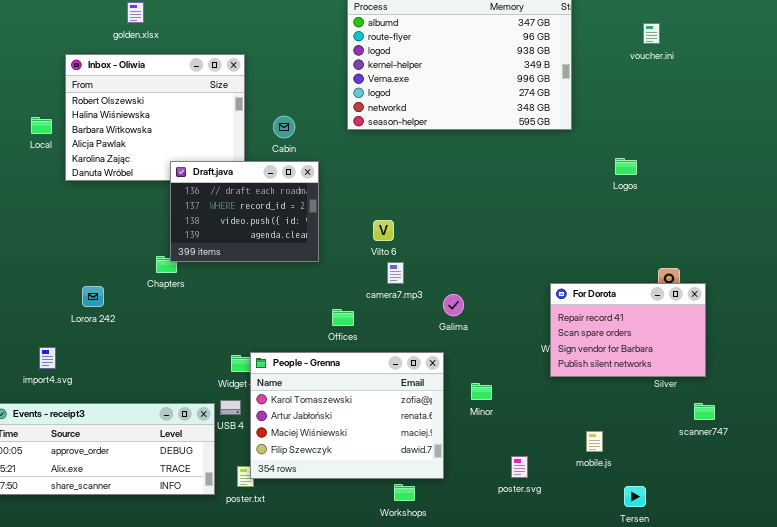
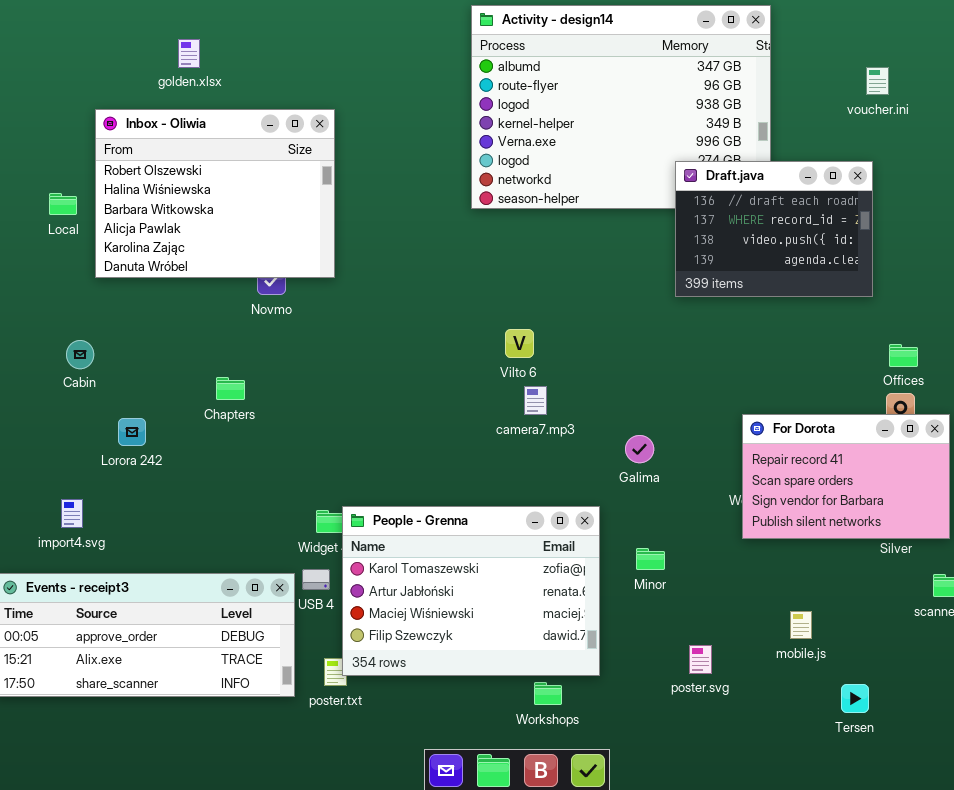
Cabin: [273,116,295,138] -> [66,340,94,369], moved
Draft.java: [170,161,319,262] -> [675,161,873,297], moved
Galima: [443,294,464,316] -> [625,435,654,463], moved
Offices: [332,309,354,326] -> [889,344,918,367], moved

